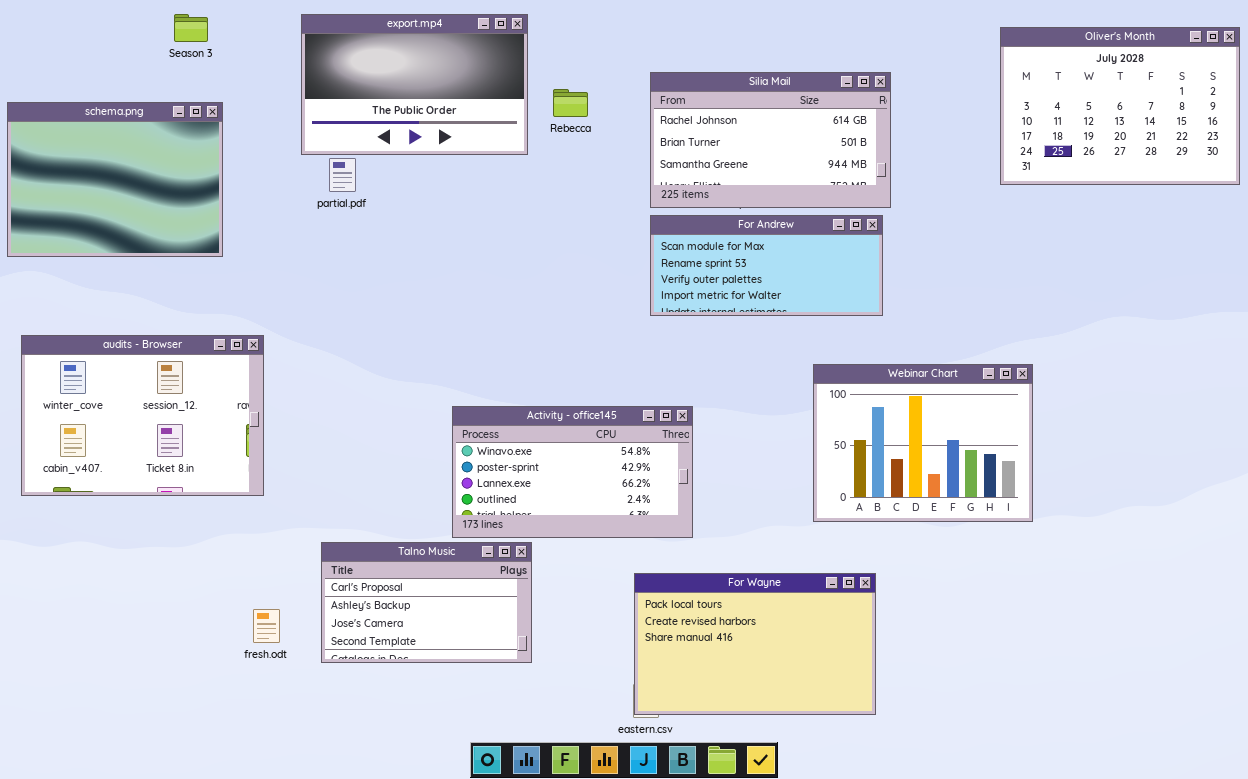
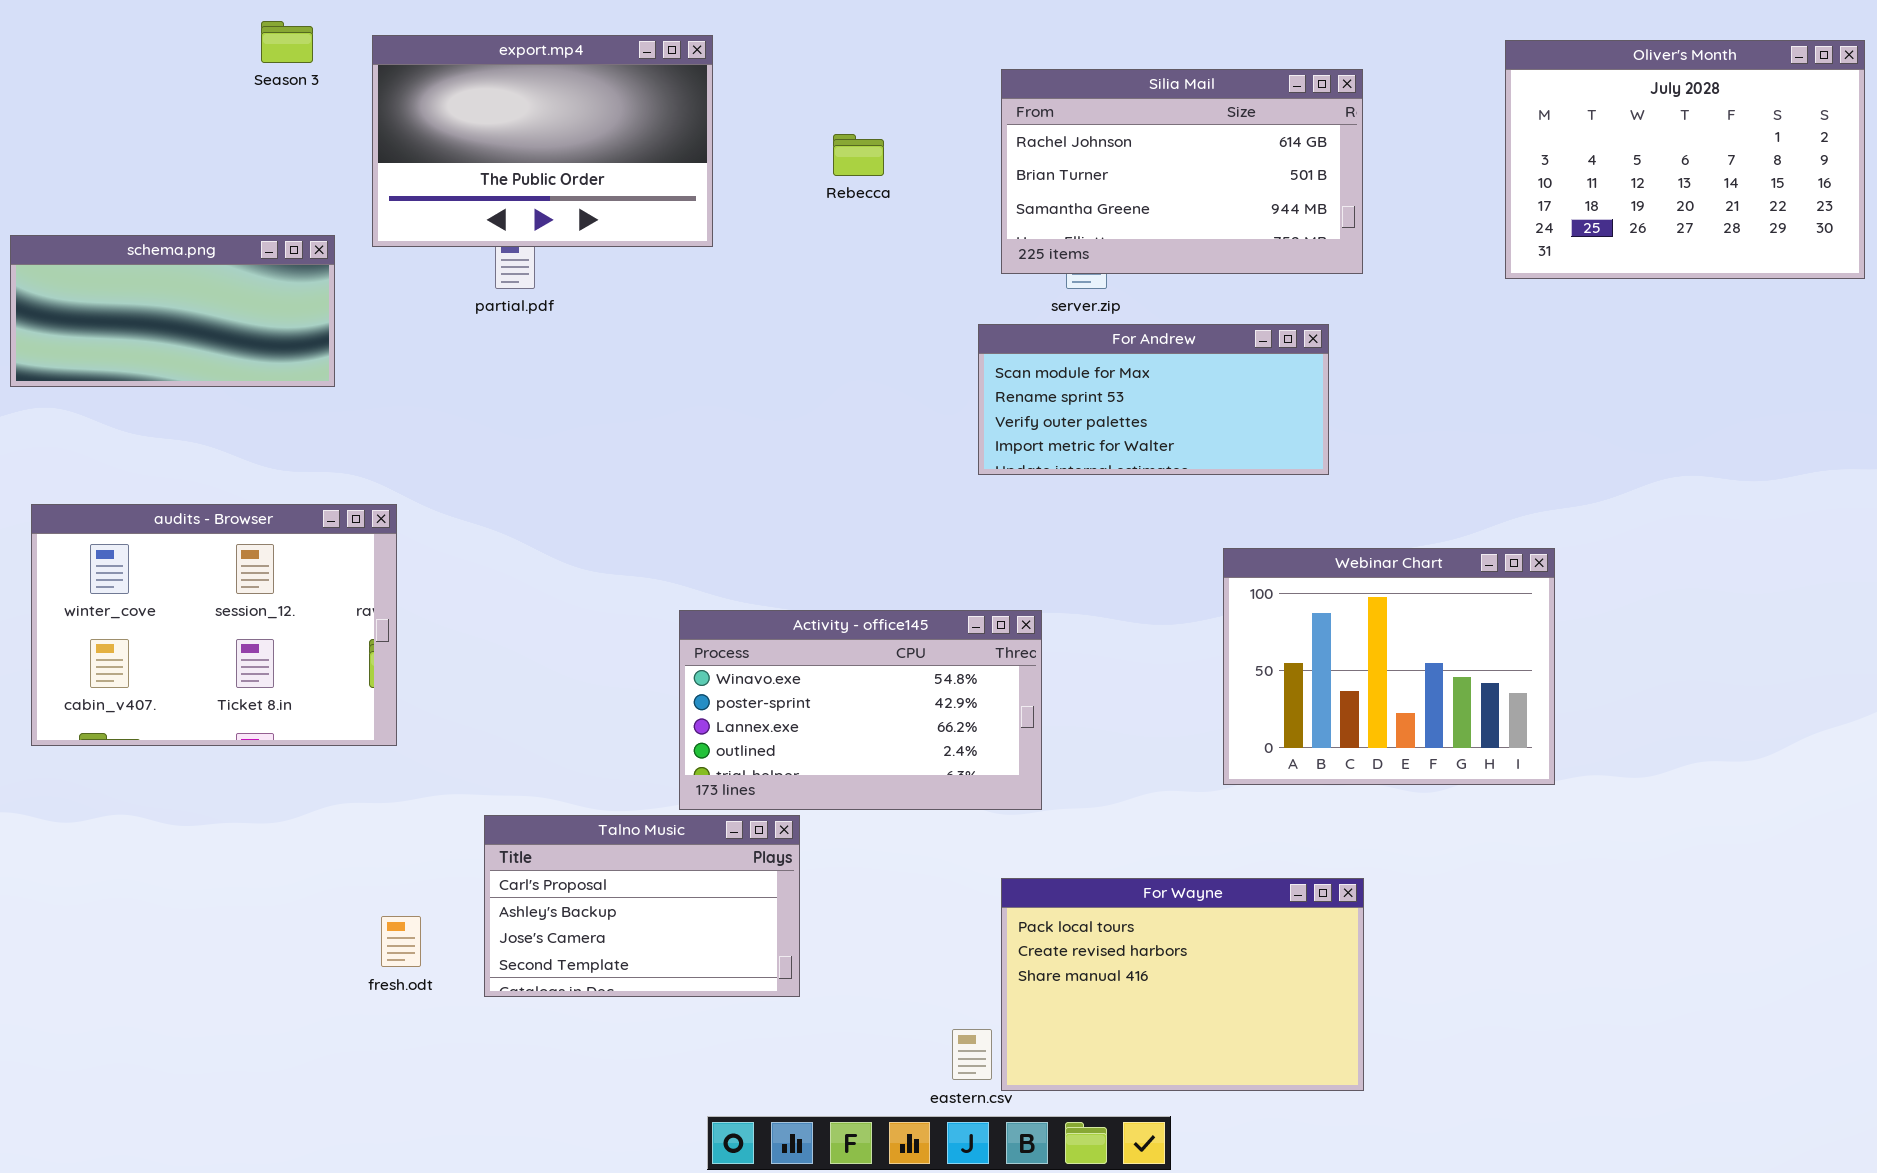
export.mp4: [301,14,528,155] -> [372,35,713,247], moved
Silia Mail: [650,72,891,208] -> [1001,69,1363,274], moved
schema.png: [7,102,223,257] -> [10,235,335,387], resized
For Wayne: [634,573,876,715] -> [1001,878,1364,1091], moved

